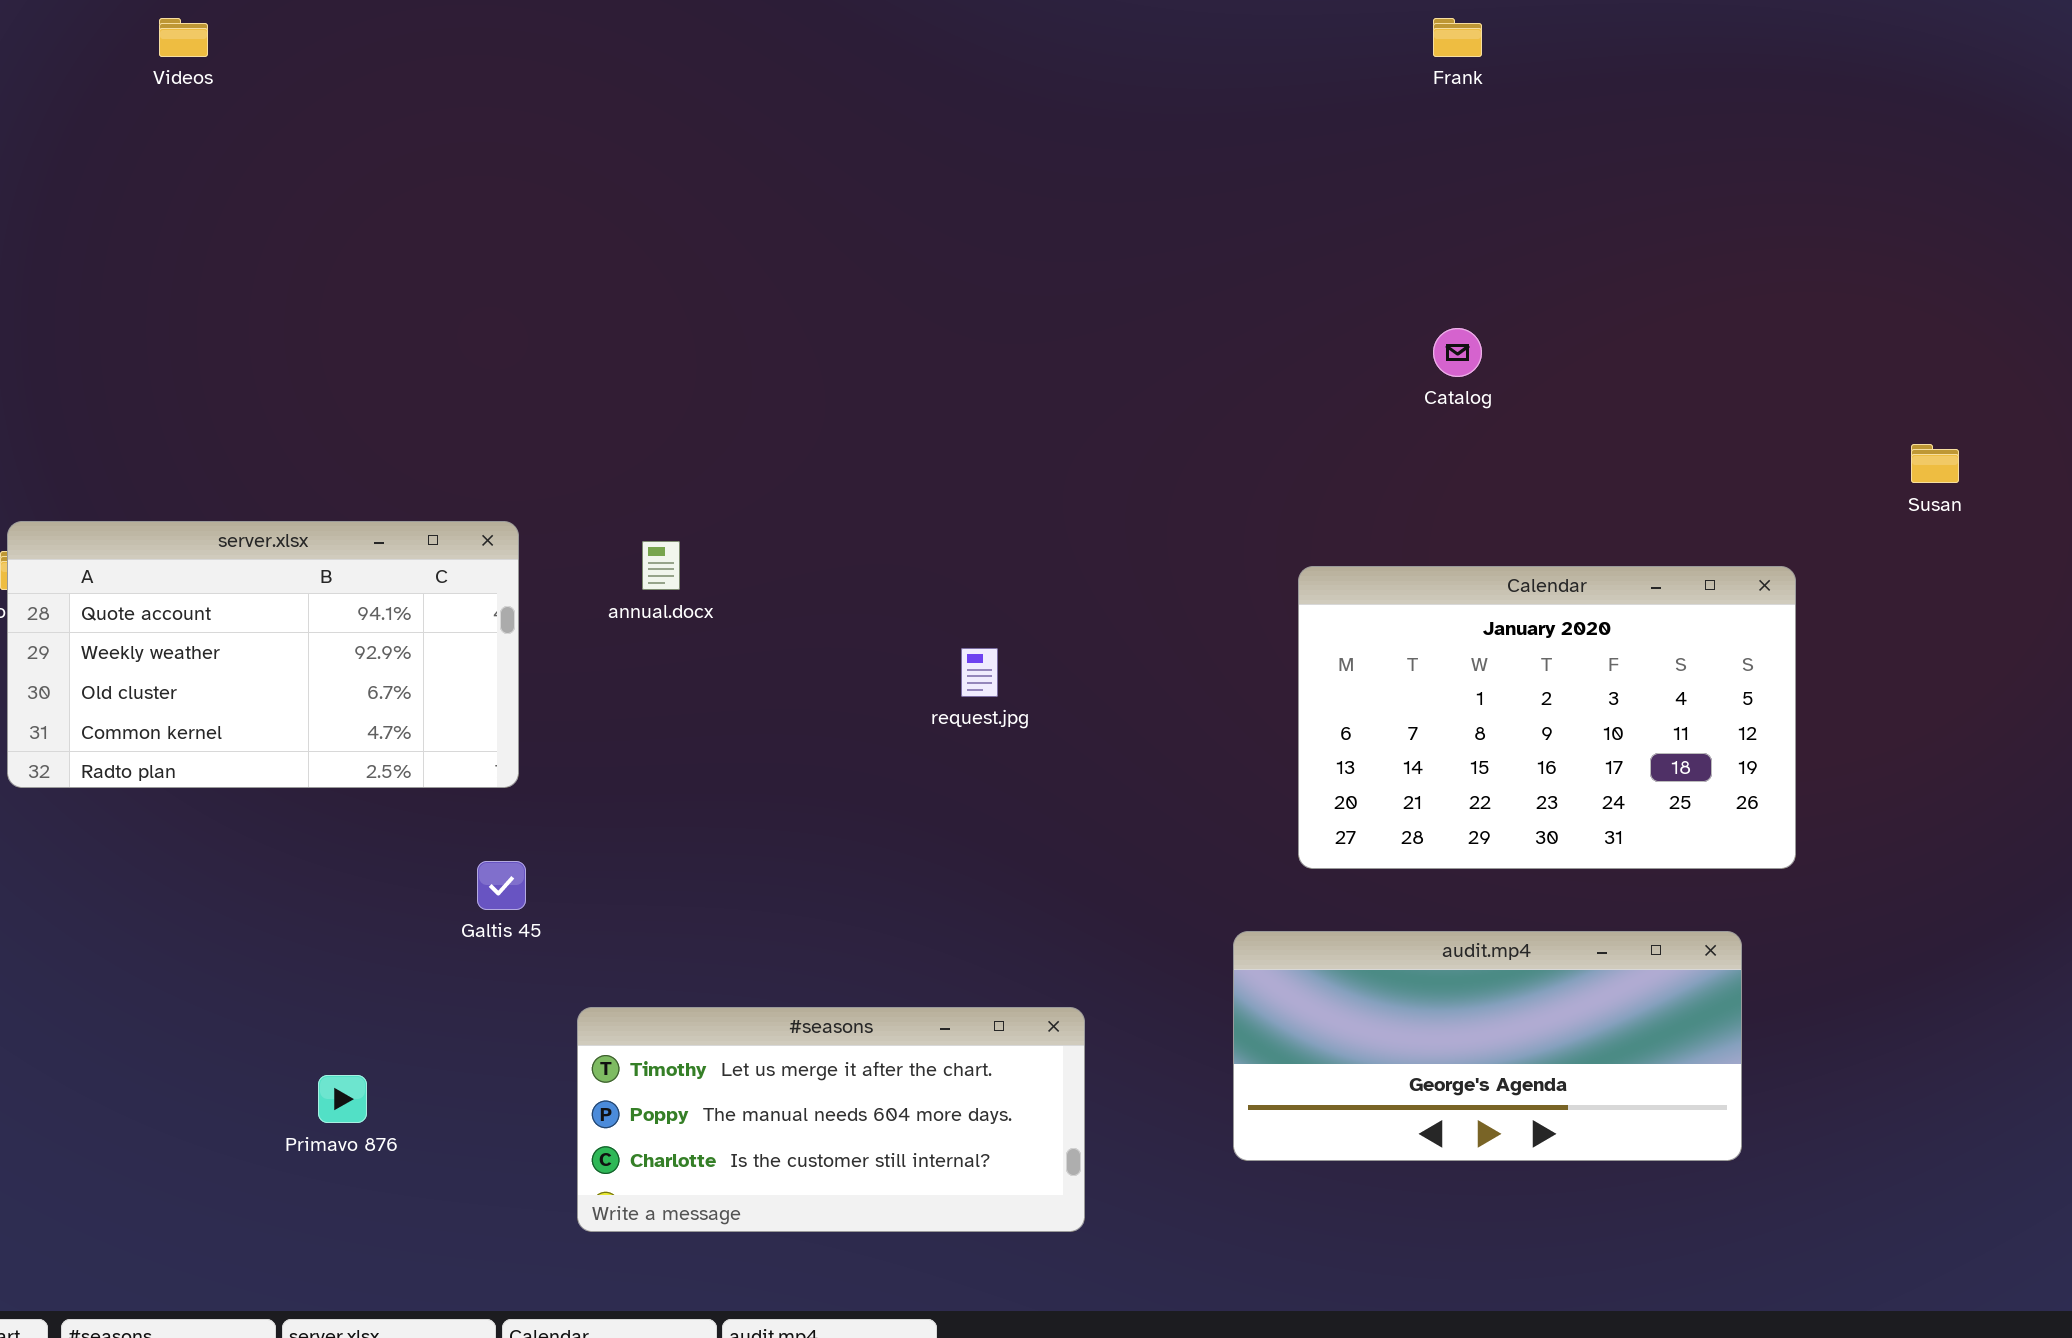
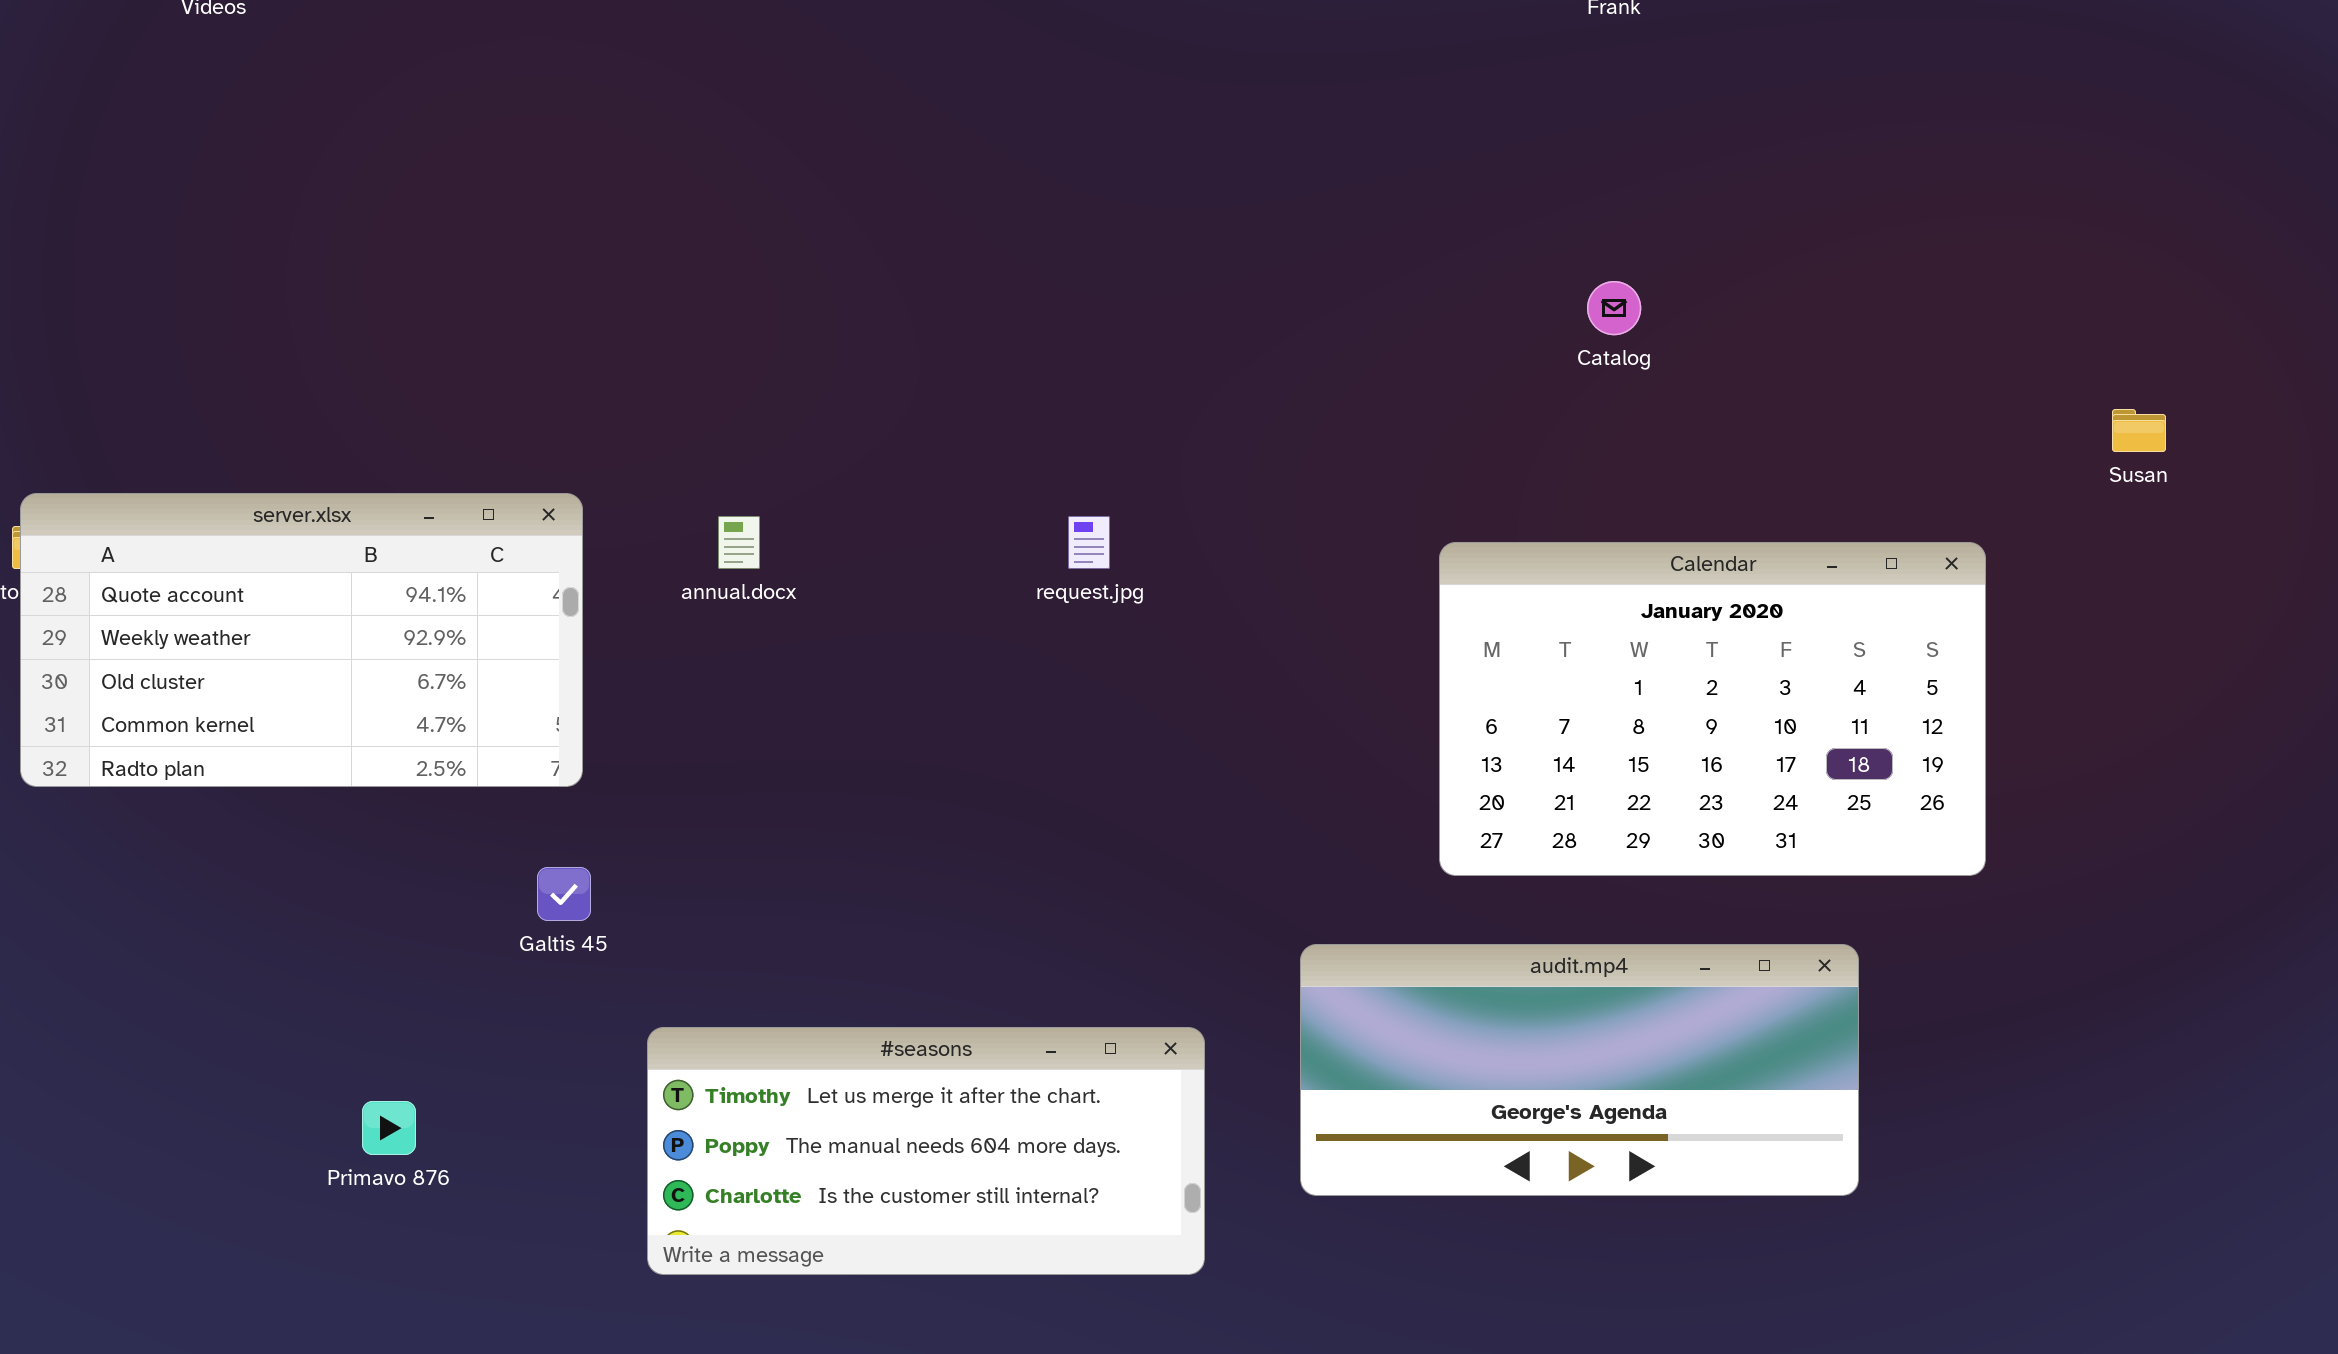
request.jpg: [961,648,998,697] -> [1068,516,1110,569], moved
audit.mp4: [1233,931,1742,1161] -> [1300,944,1859,1196], moved

